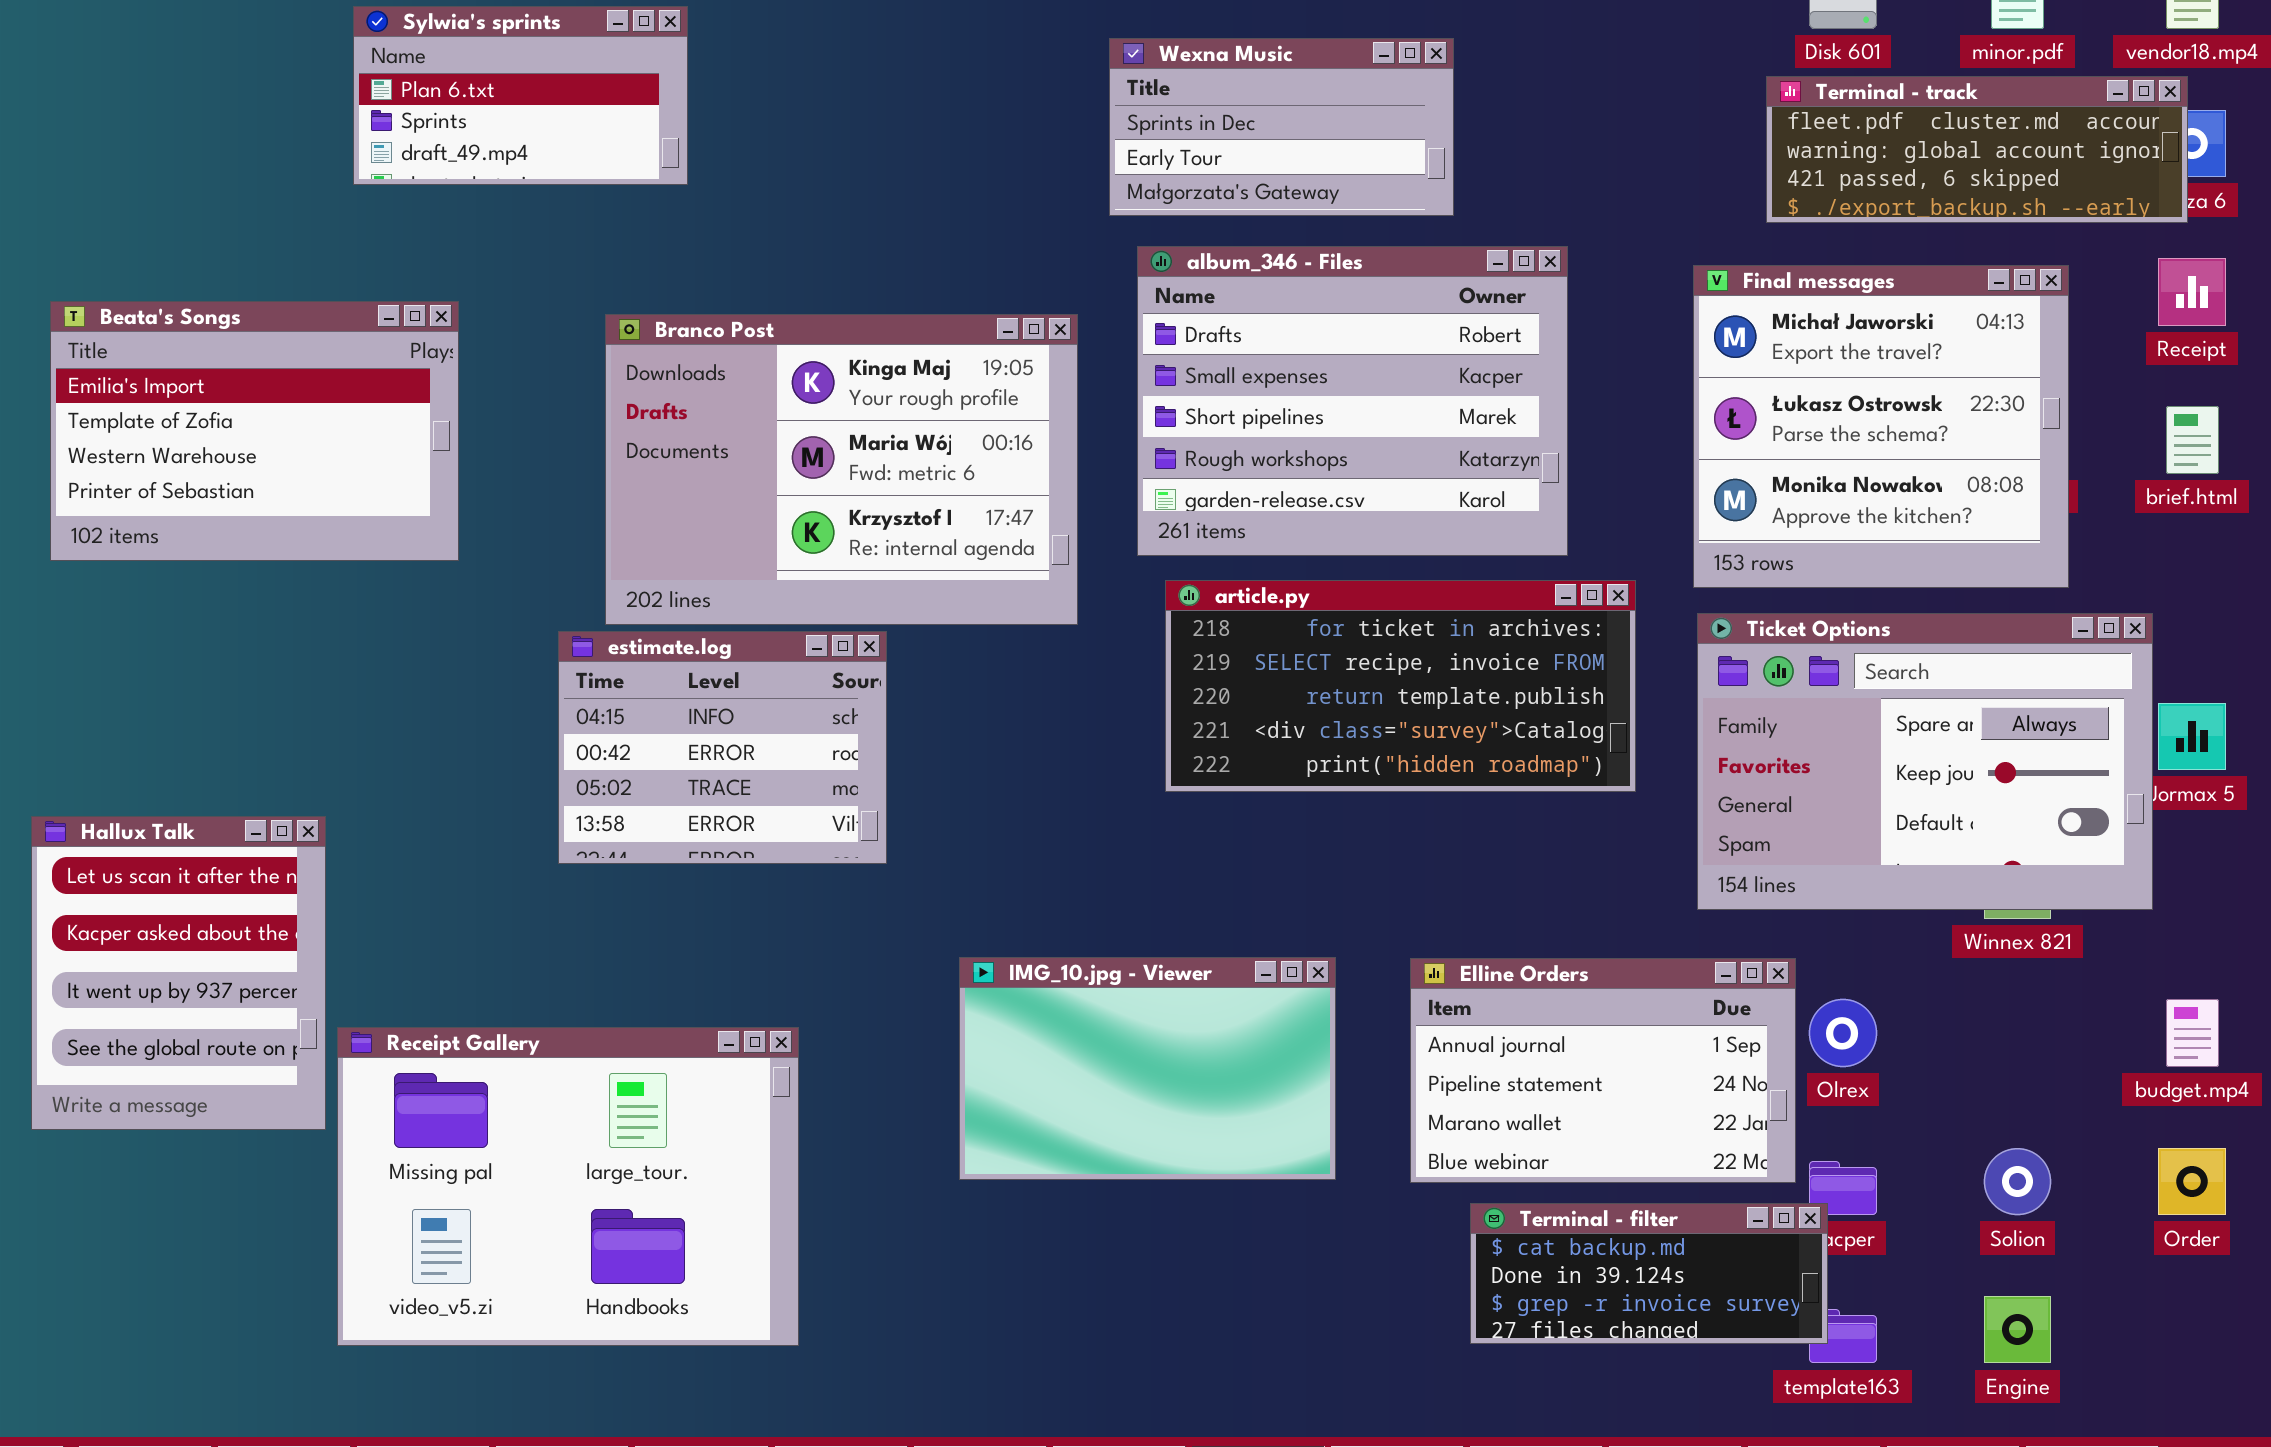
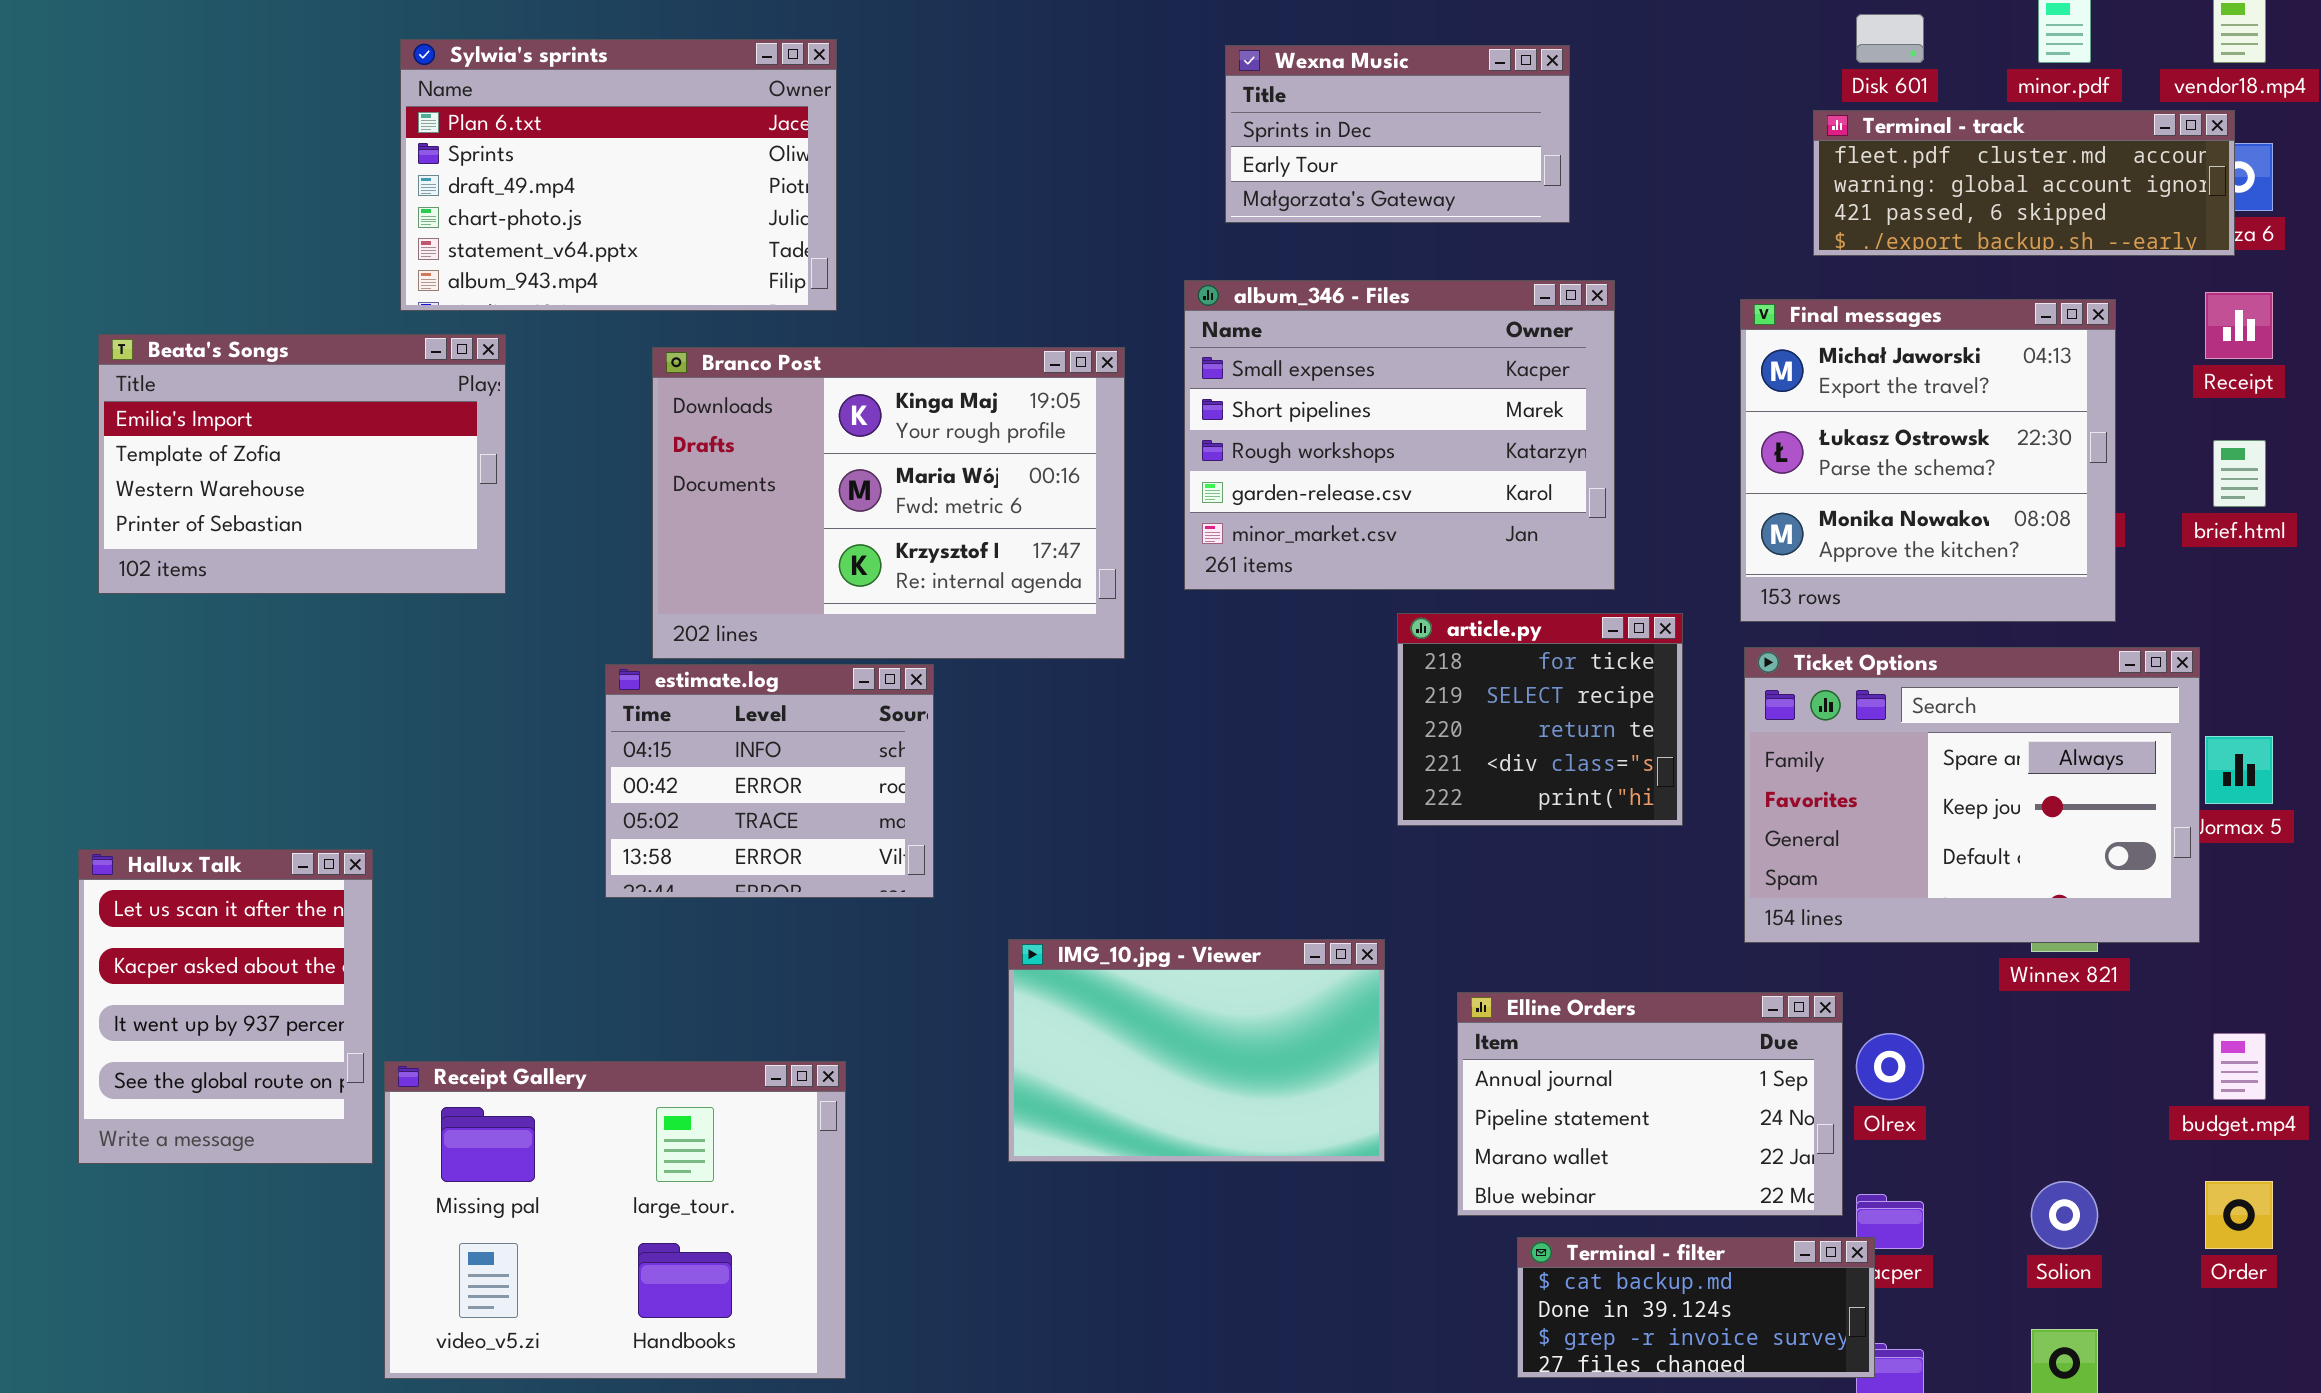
Sylwia's sprints: [353,6,688,185] -> [400,39,837,311], resized
Wexna Music: [1109,38,1454,216] -> [1225,45,1570,223], moved
album_346 - Files: [1137,246,1568,556] -> [1184,280,1615,590], scrolled down 1 row
article.py: [1165,580,1636,792] -> [1397,613,1683,826], resized
IMG_10.jpg - Viewer: [959,957,1336,1180] -> [1008,939,1385,1162], moved

